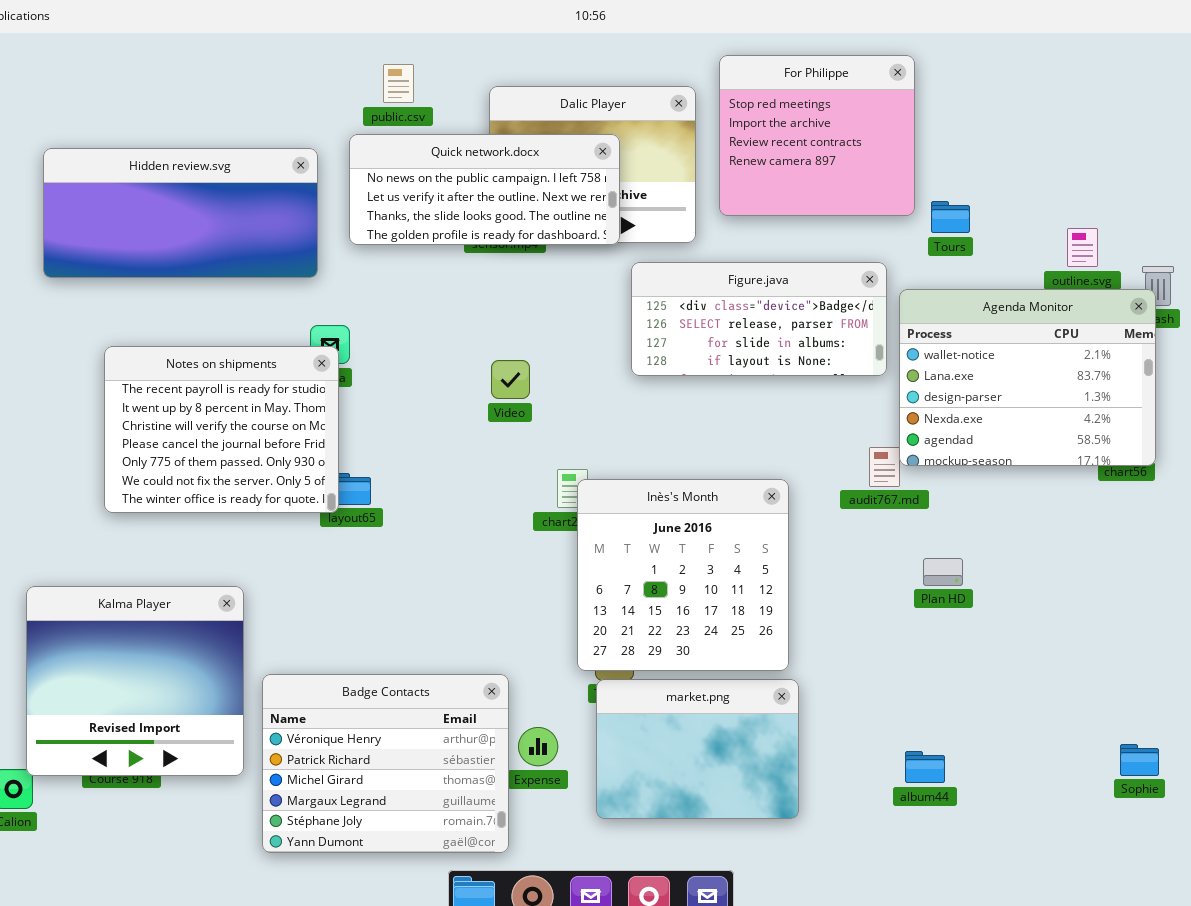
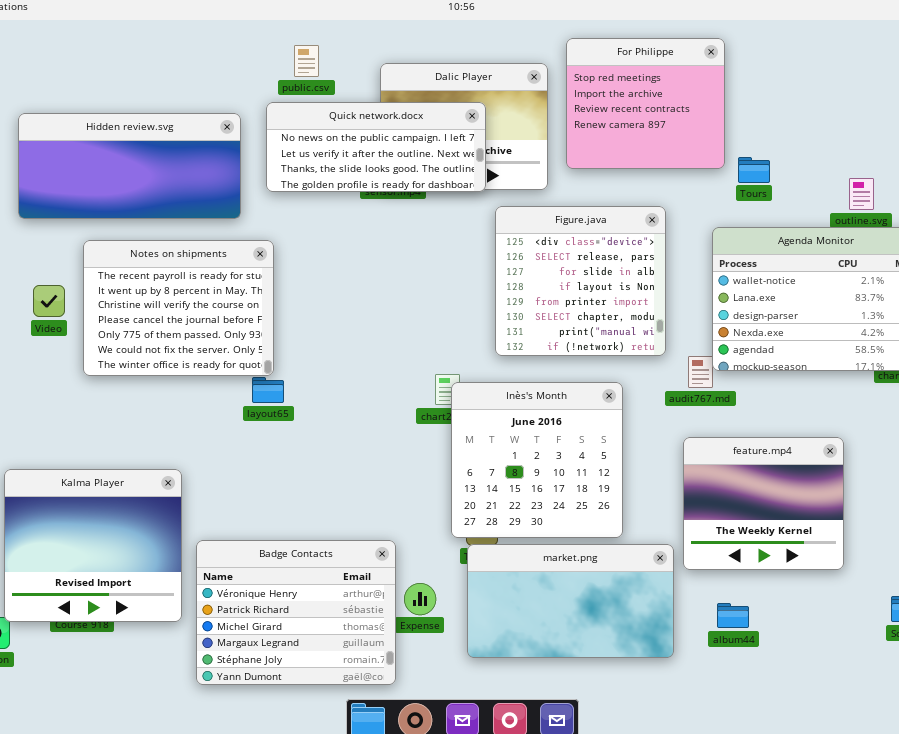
Figure.java: [631,262,887,376] -> [495,206,666,356], resized
Notes on shipments: [104,346,339,513] -> [83,240,274,376], moved
Video: [491,360,530,399] -> [33,285,65,317], moved
feature.mp4: none -> [683,437,844,570], opened
market.png: [596,679,799,819] -> [467,544,674,658], resized

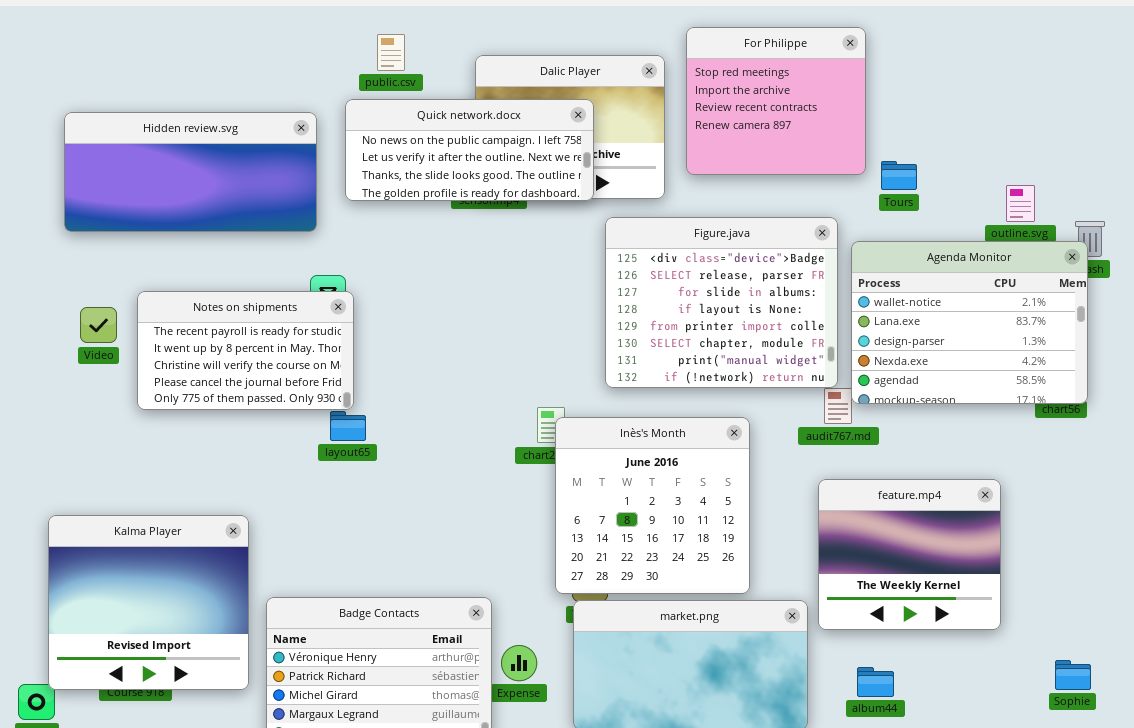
Figure.java: [495,206,666,356] -> [605,217,838,388], resized
Notes on shipments: [83,240,274,376] -> [137,291,354,410], resized

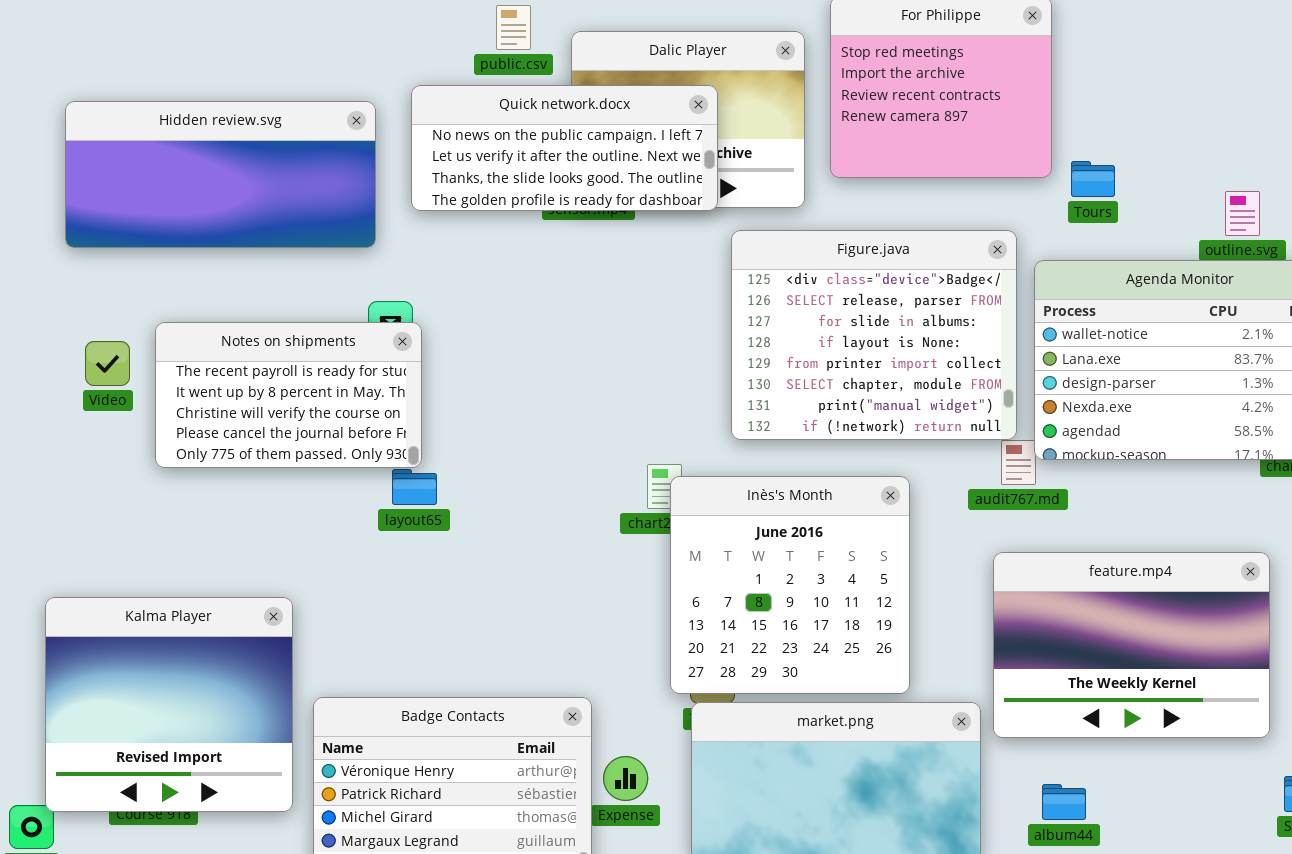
public.csv: [377,34,405,71] -> [496,5,531,50], moved
feature.mp4: [818,479,1001,630] -> [993,552,1270,738], resized

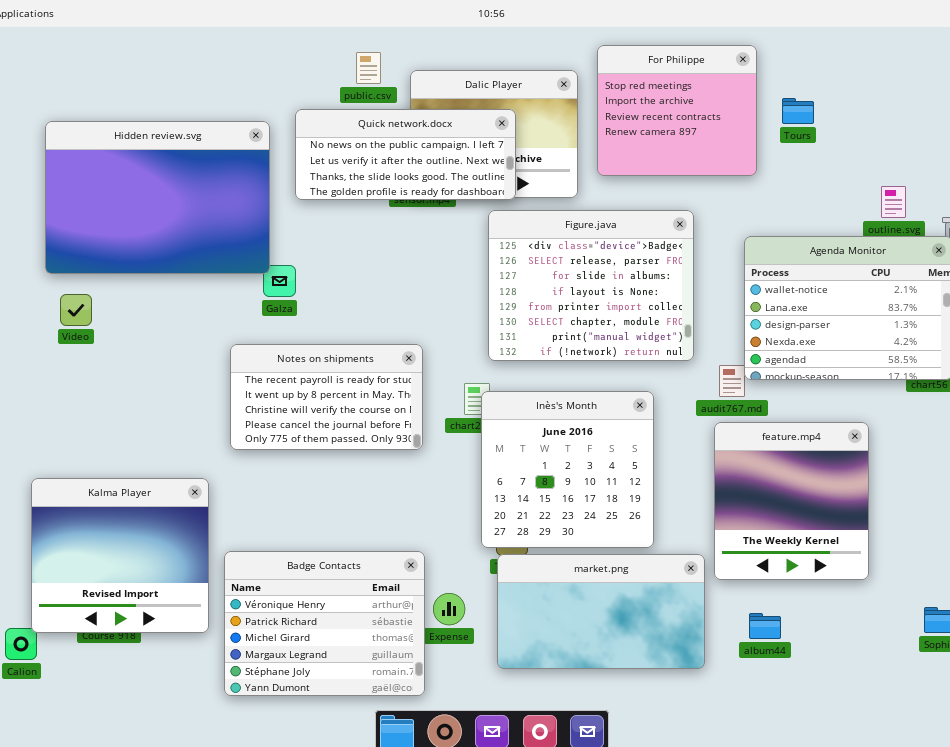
Hidden review.svg: [65,101,376,248] -> [45,121,270,274], resized
Tours: [1071,161,1115,197] -> [782,98,814,124], moved
Figure.java: [731,230,1017,440] -> [488,210,694,361], moved
Notes on shipments: [155,322,422,468] -> [230,344,423,450], moved
feature.mp4: [993,552,1270,738] -> [714,422,869,580], resized

